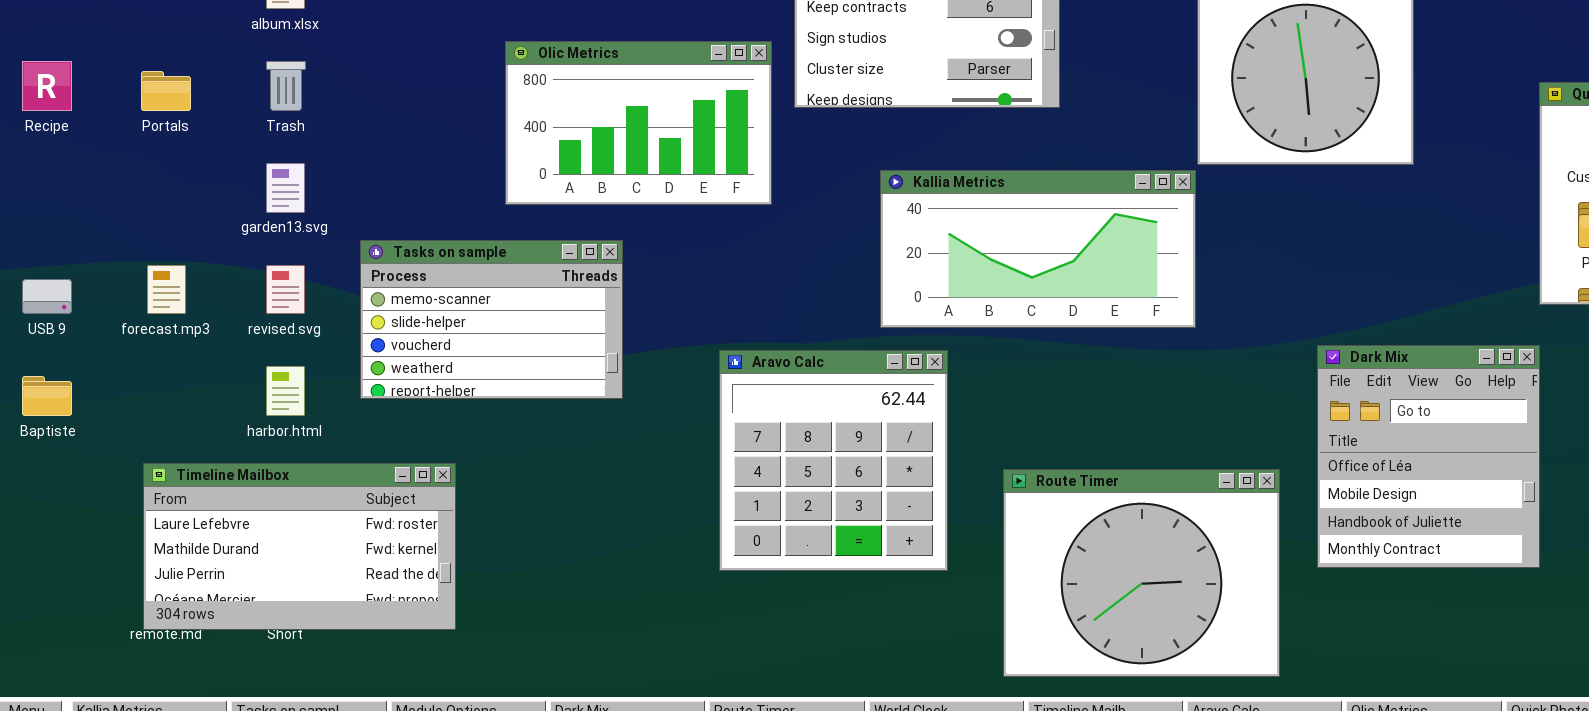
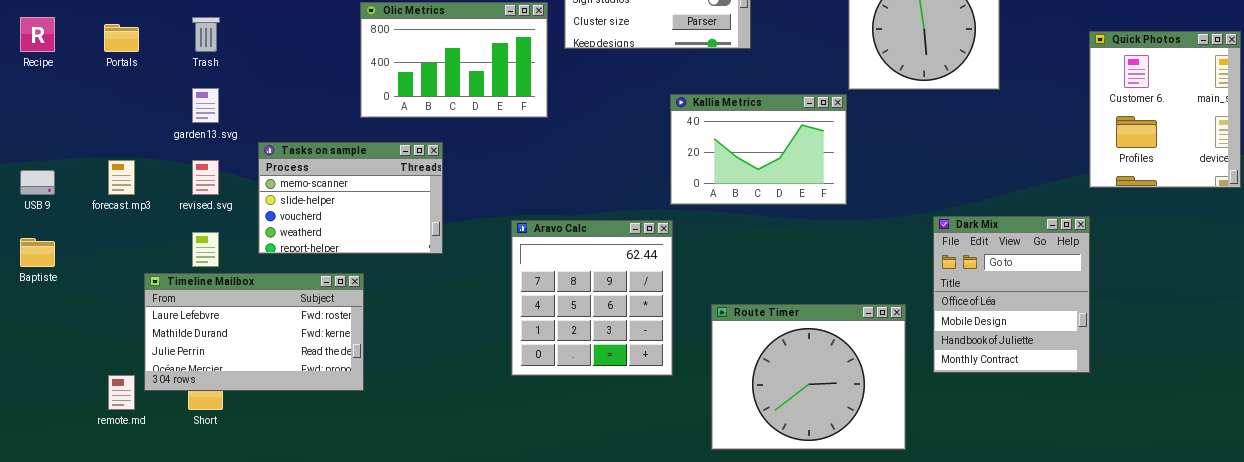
Kallia Metrics: [880,170,1196,328] -> [670,94,847,205], resized
Timeline Mailbox: [143,463,456,630] -> [144,273,364,391], moved

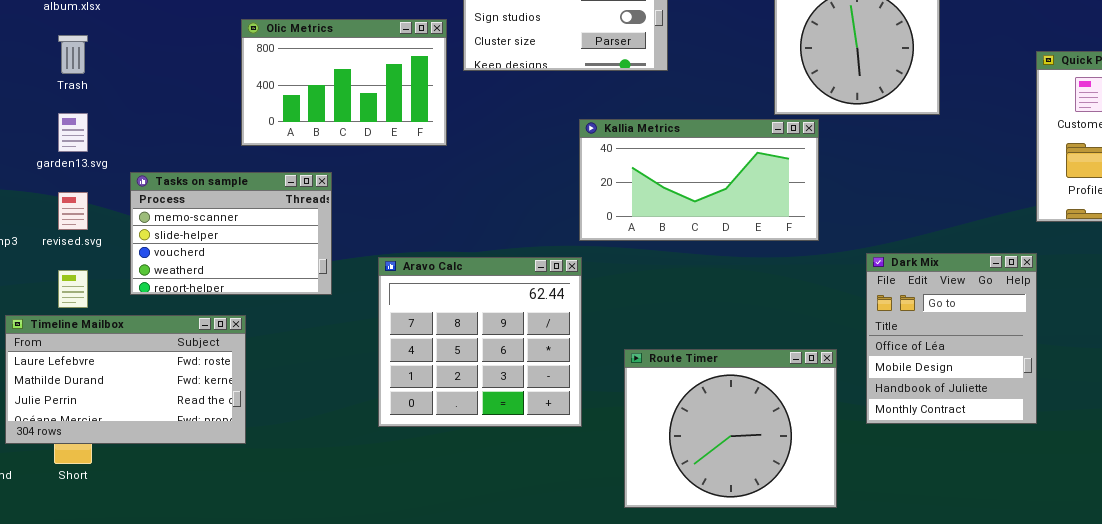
Kallia Metrics: [670,94,847,205] -> [579,119,819,241], resized
Aravo Calc: [511,220,673,376] -> [378,257,582,427], resized

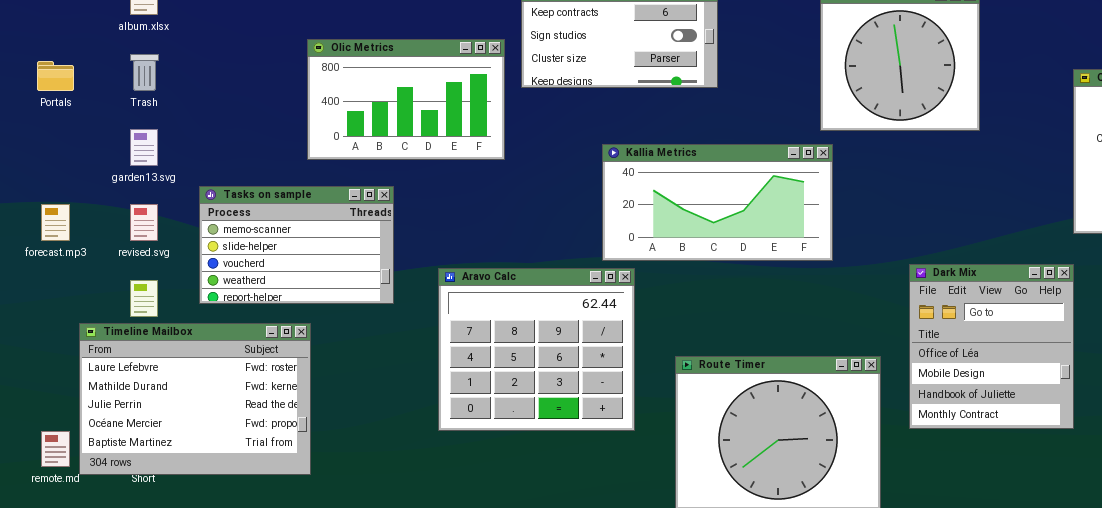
Kallia Metrics: [579,119,819,241] -> [602,144,833,261], moved
Timeline Mailbox: [5,315,246,444] -> [79,323,311,475], resized

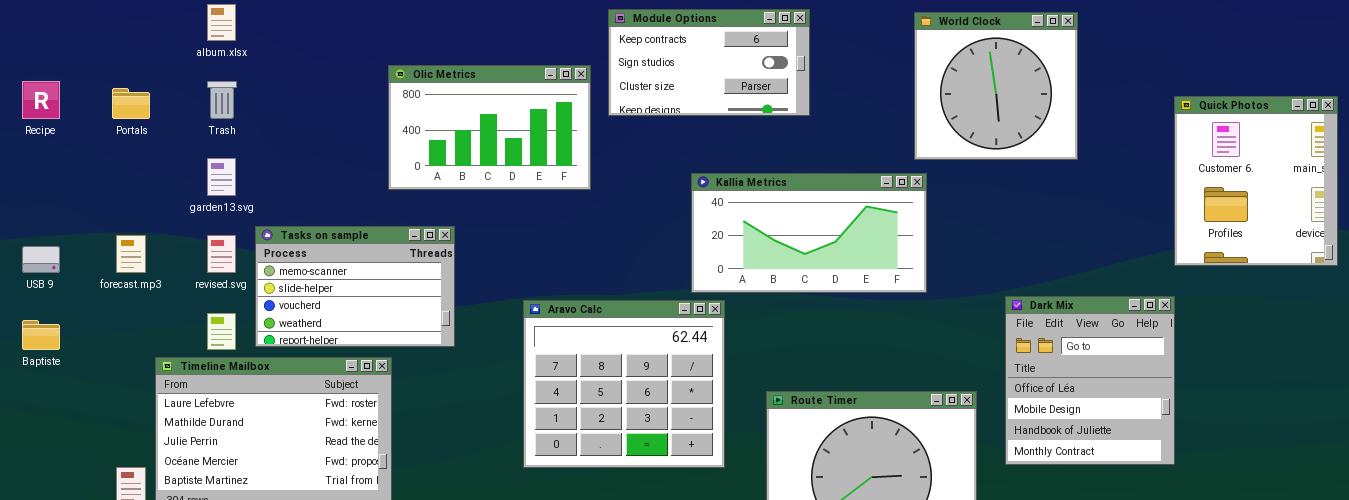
Tasks on sample: [199,186,394,304] -> [255,226,455,347], moved

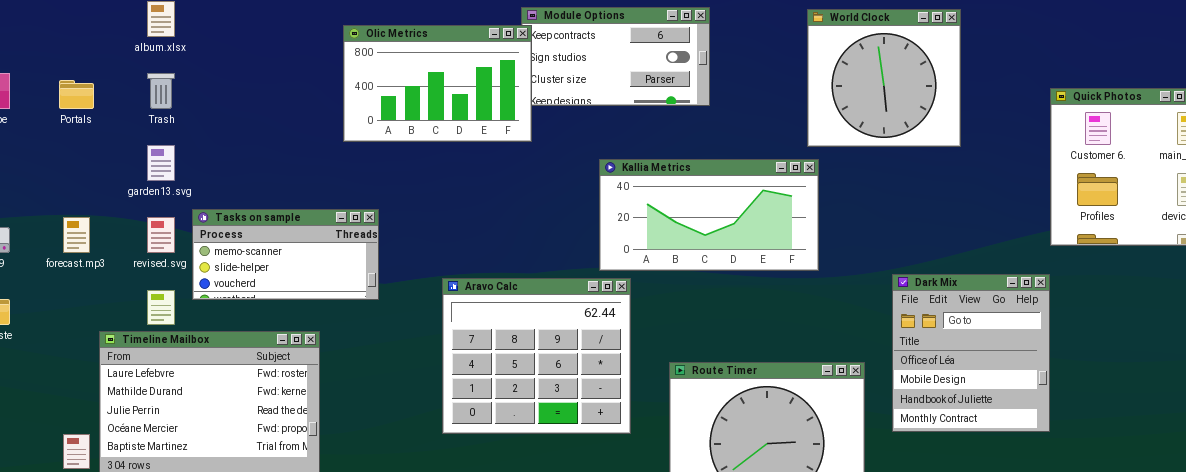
Olic Metrics: [388,65,591,190] -> [343,25,532,142], moved
Tasks on sample: [255,226,455,347] -> [192,209,379,300], resized

